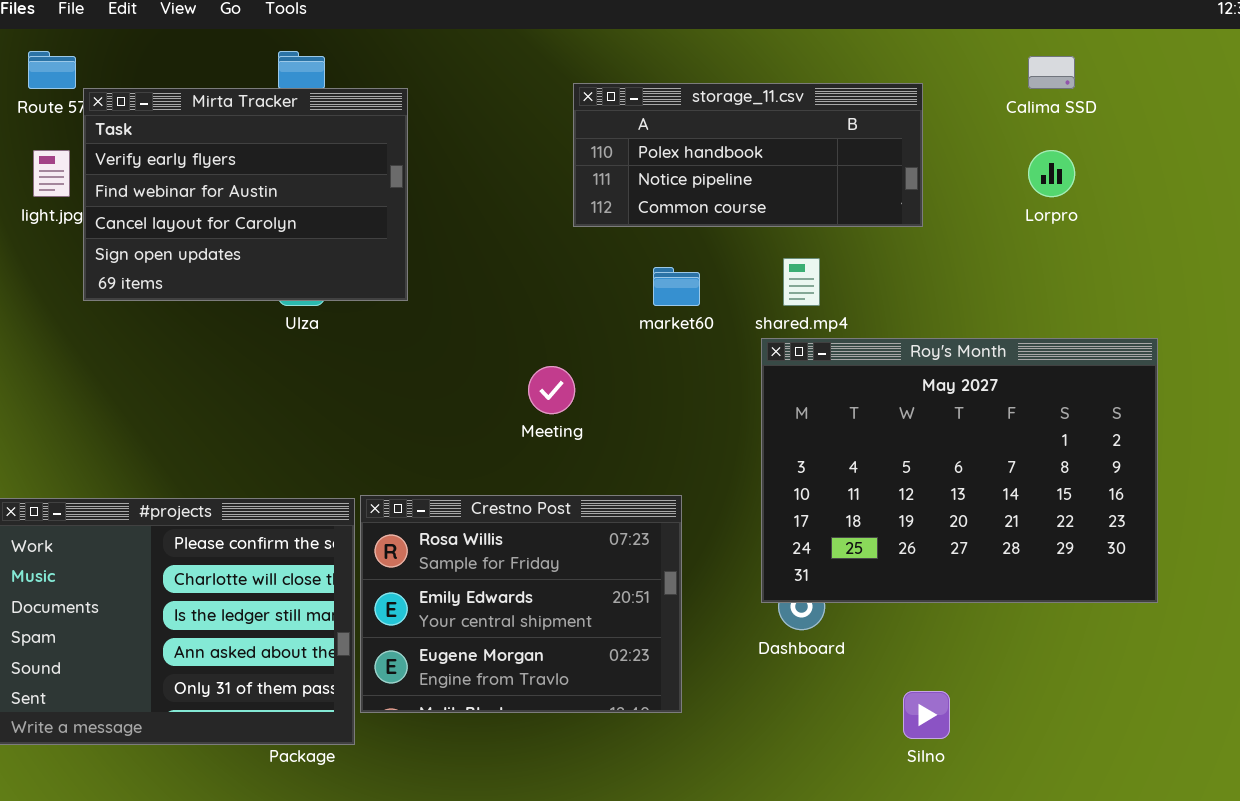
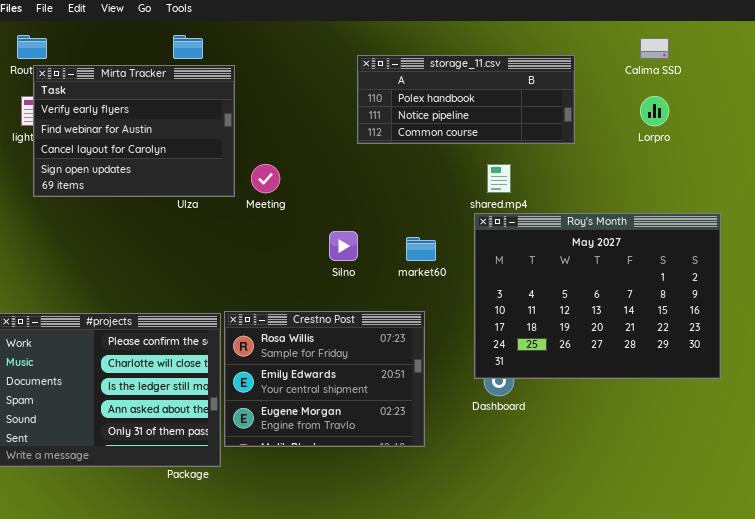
Mirta Tracker: [83,88,408,301] -> [33,65,235,197], moved
market60: [653,267,700,306] -> [406,237,436,261], moved
Meeting: [528,366,575,414] -> [251,164,280,193], moved
Silno: [903,691,950,739] -> [329,231,358,261], moved

